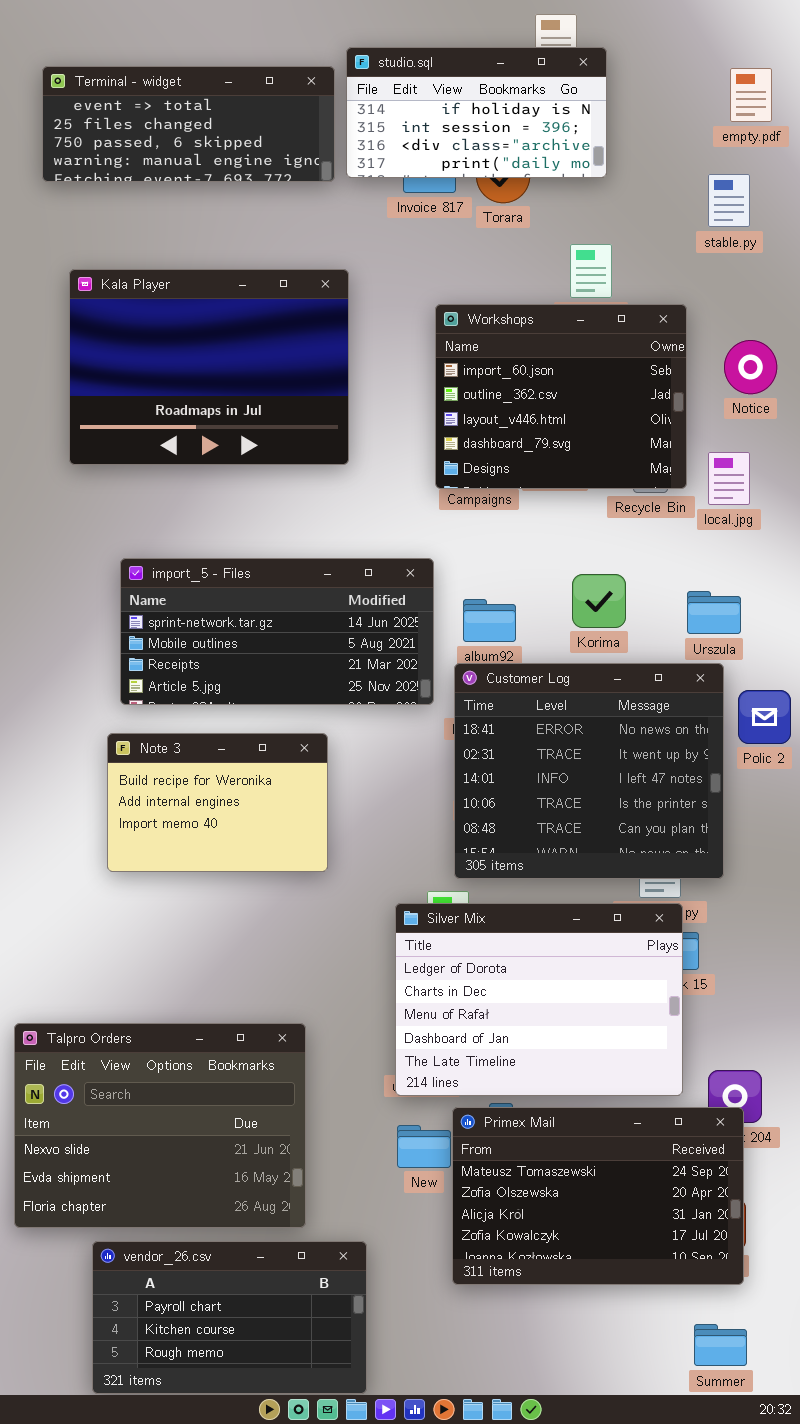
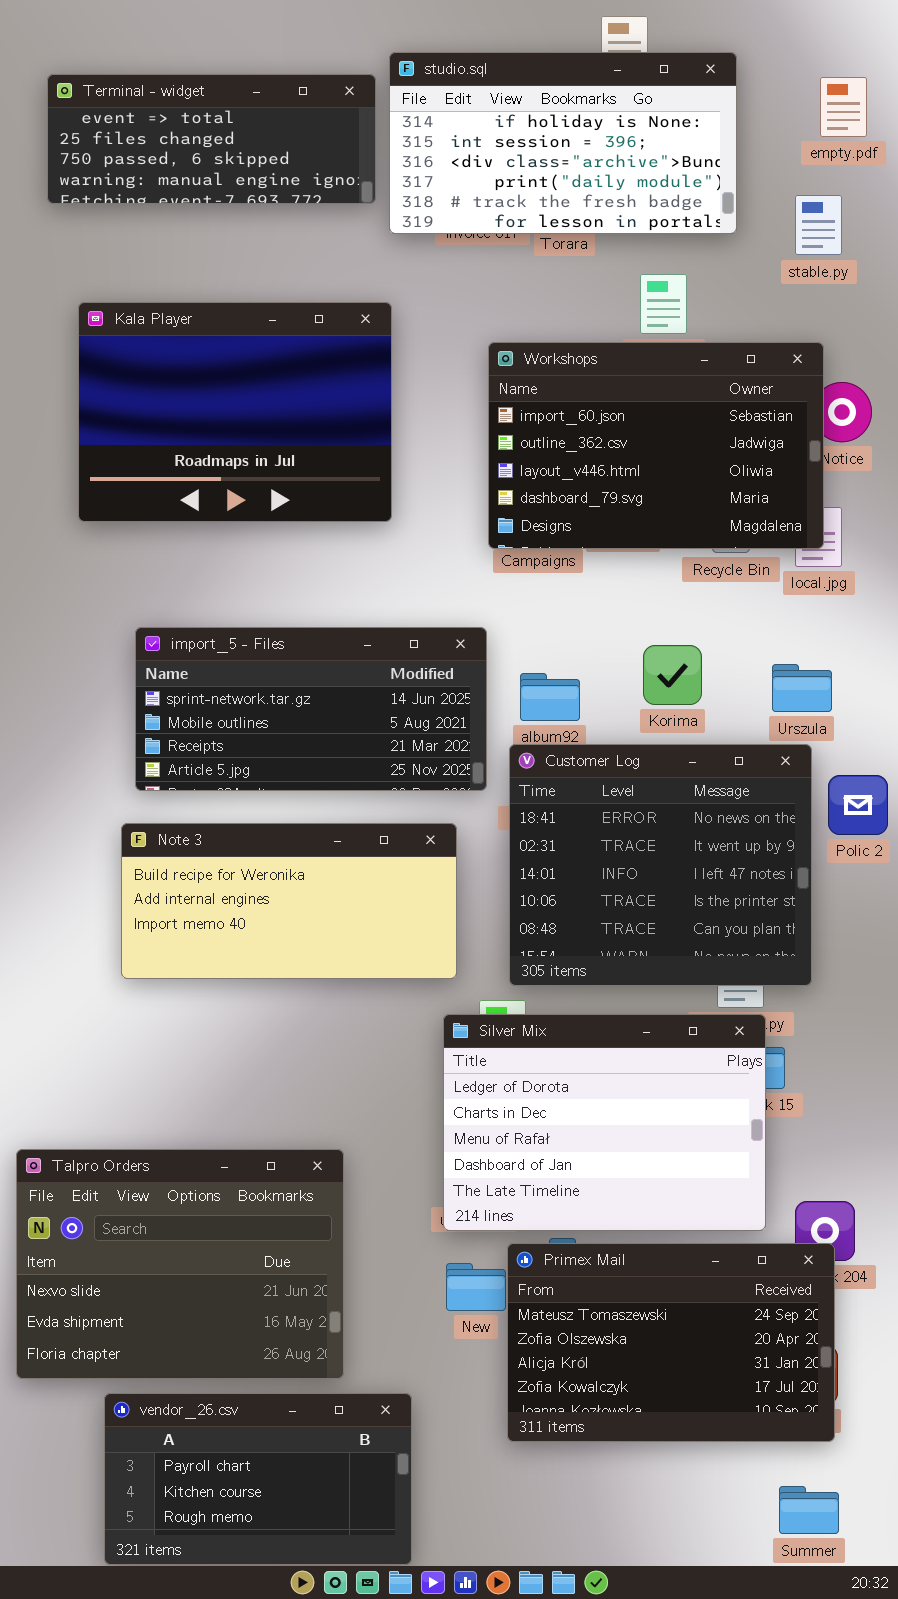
studio.sql: [346,47,607,178] -> [389,52,737,234], resized
Workshops: [435,304,687,489] -> [488,342,824,549], resized
Note 3: [107,733,328,872] -> [121,823,457,979], resized

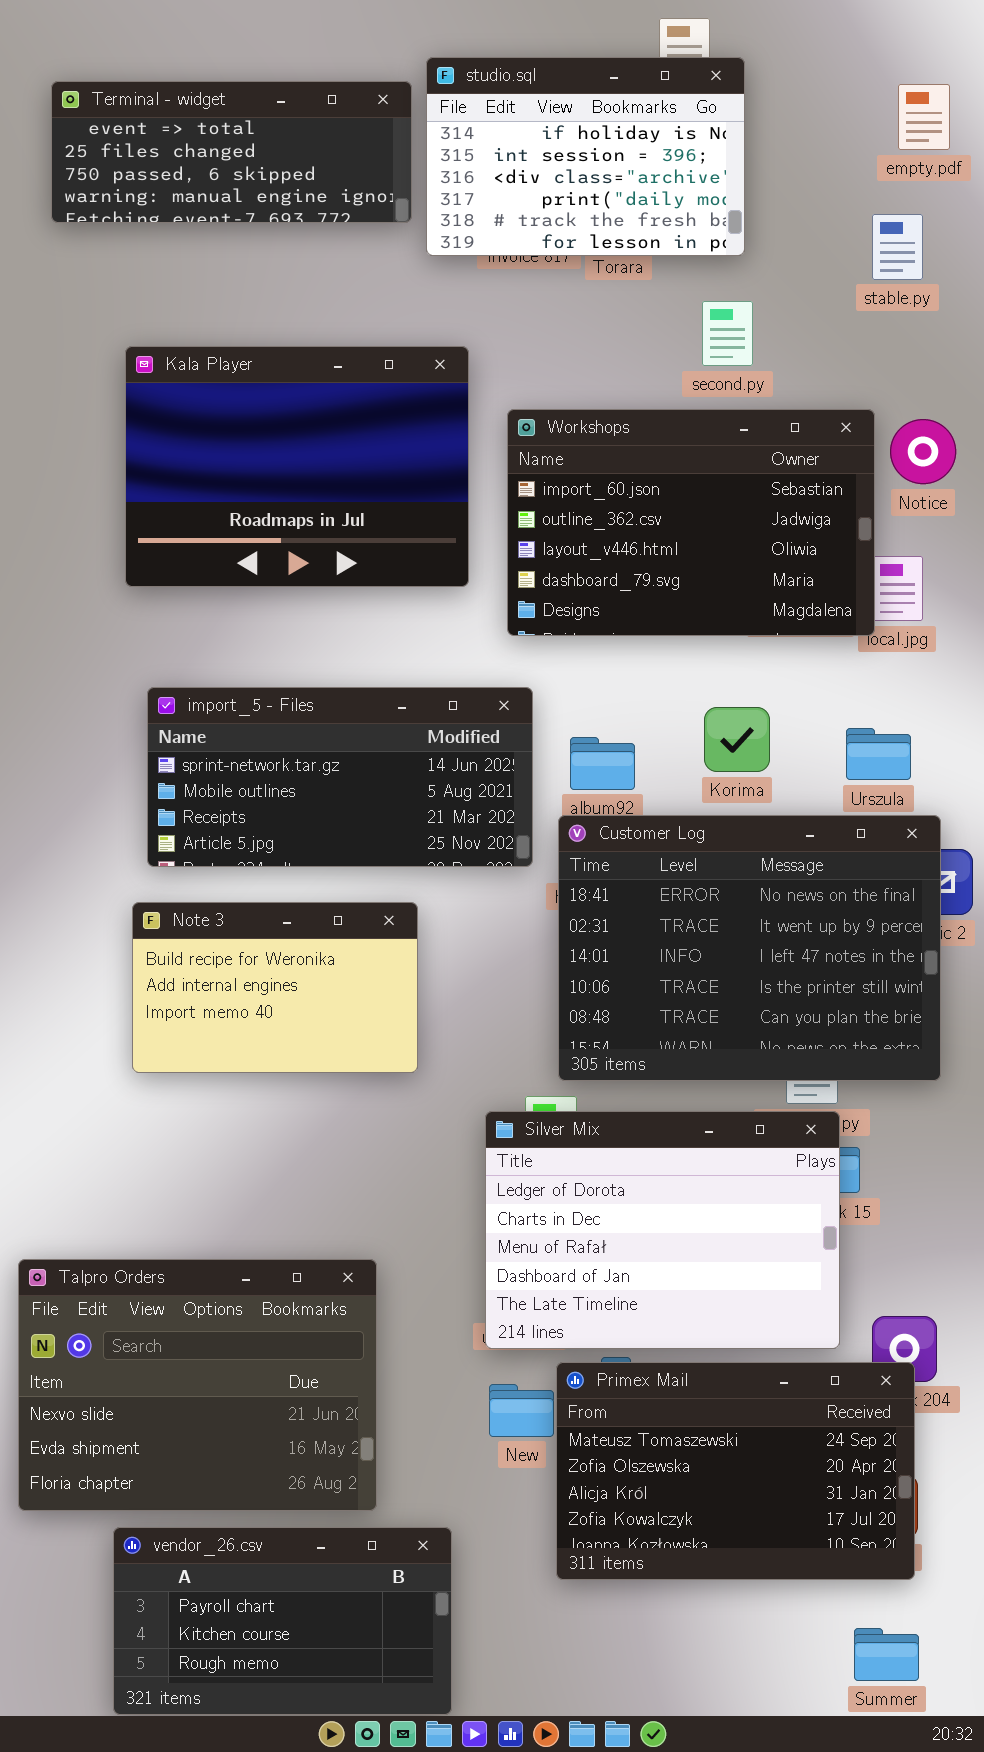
studio.sql: [389,52,737,234] -> [426,57,745,256], resized
Kala Player: [78,302,392,522] -> [125,346,469,587], moved
Workshops: [488,342,824,549] -> [507,409,875,636], moved
Customer Log: [509,744,812,986] -> [558,815,941,1081], resized
Note 3: [121,823,457,979] -> [132,902,418,1073], resized

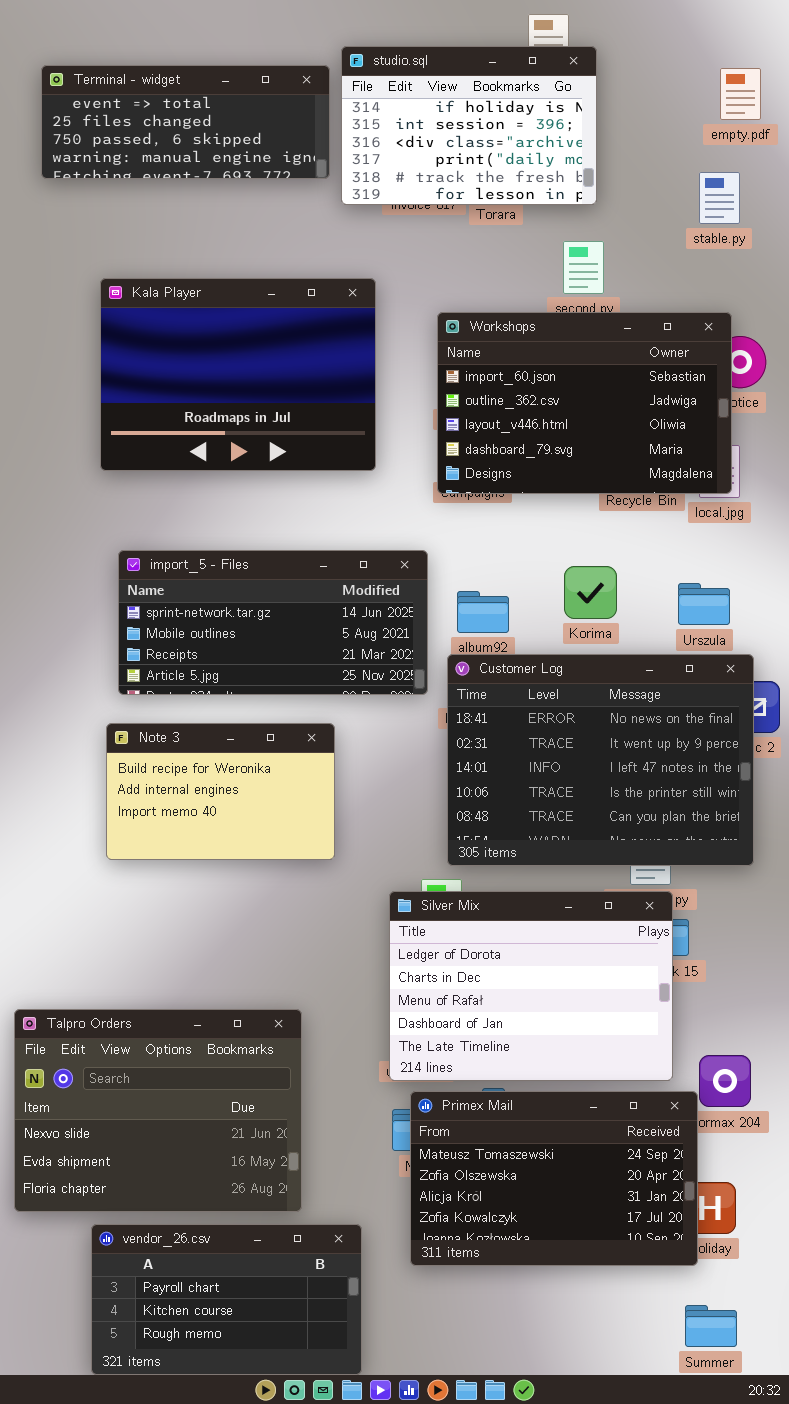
Workshops: [507,409,875,636] -> [437,312,732,494], moved
Primex Mail: [556,1362,915,1580] -> [410,1091,698,1266], moved

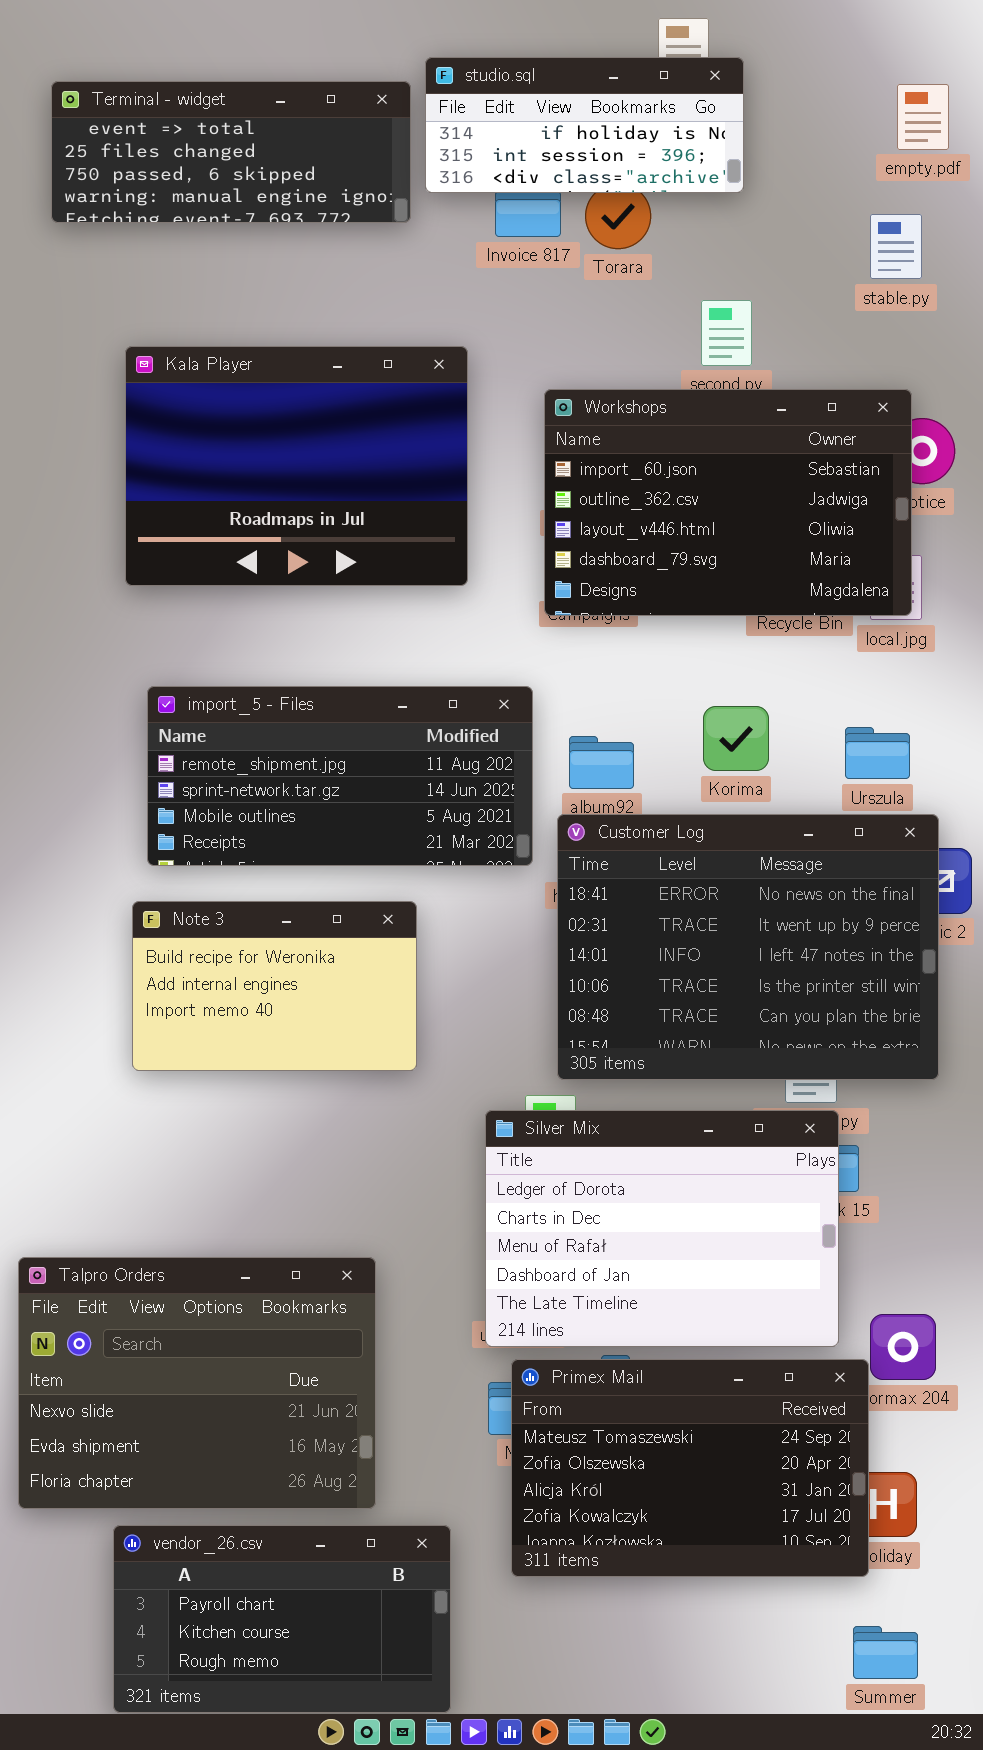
studio.sql: [341,46,597,205] -> [425,57,744,193], resized
import_5 - Files: [118,550,428,695] -> [147,686,533,866], scrolled up 1 row

